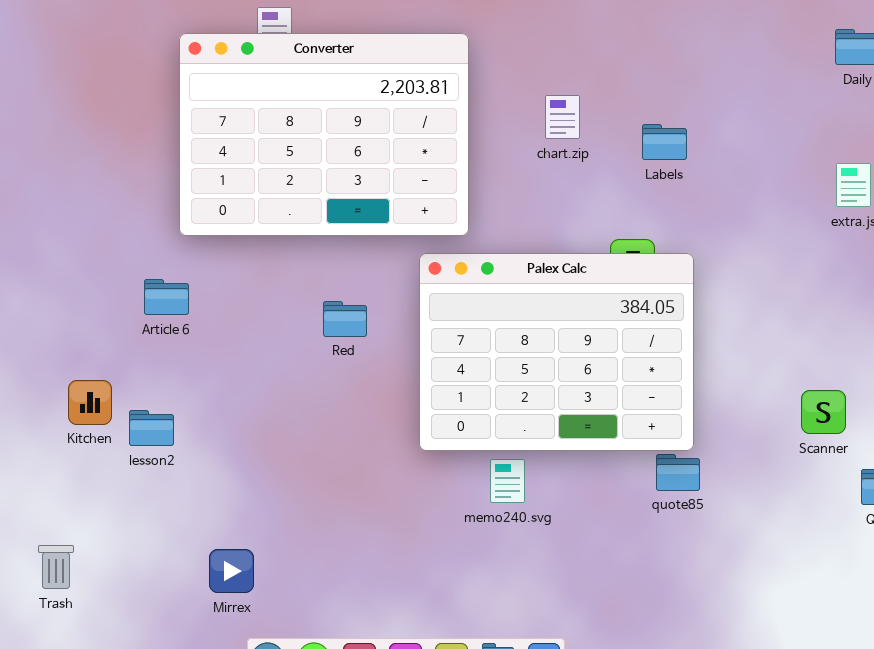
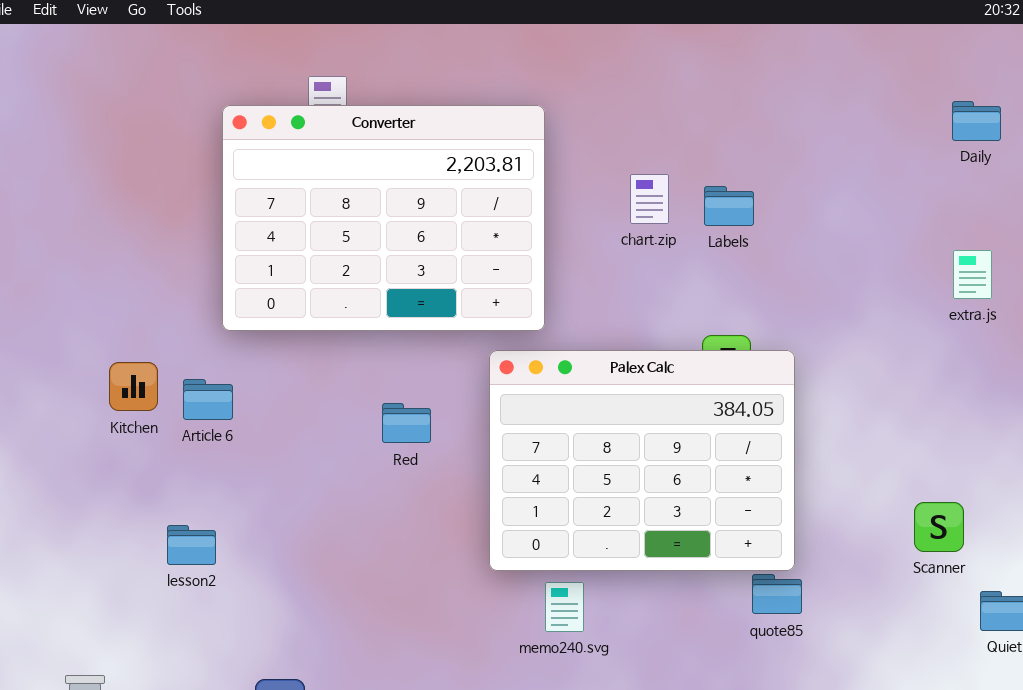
Labels: [642,124,687,160] -> [704,186,754,226], moved
Kitchen: [68,380,112,425] -> [109,362,158,411], moved
memo240.svg: [490,459,525,503] -> [545,582,584,632], moved

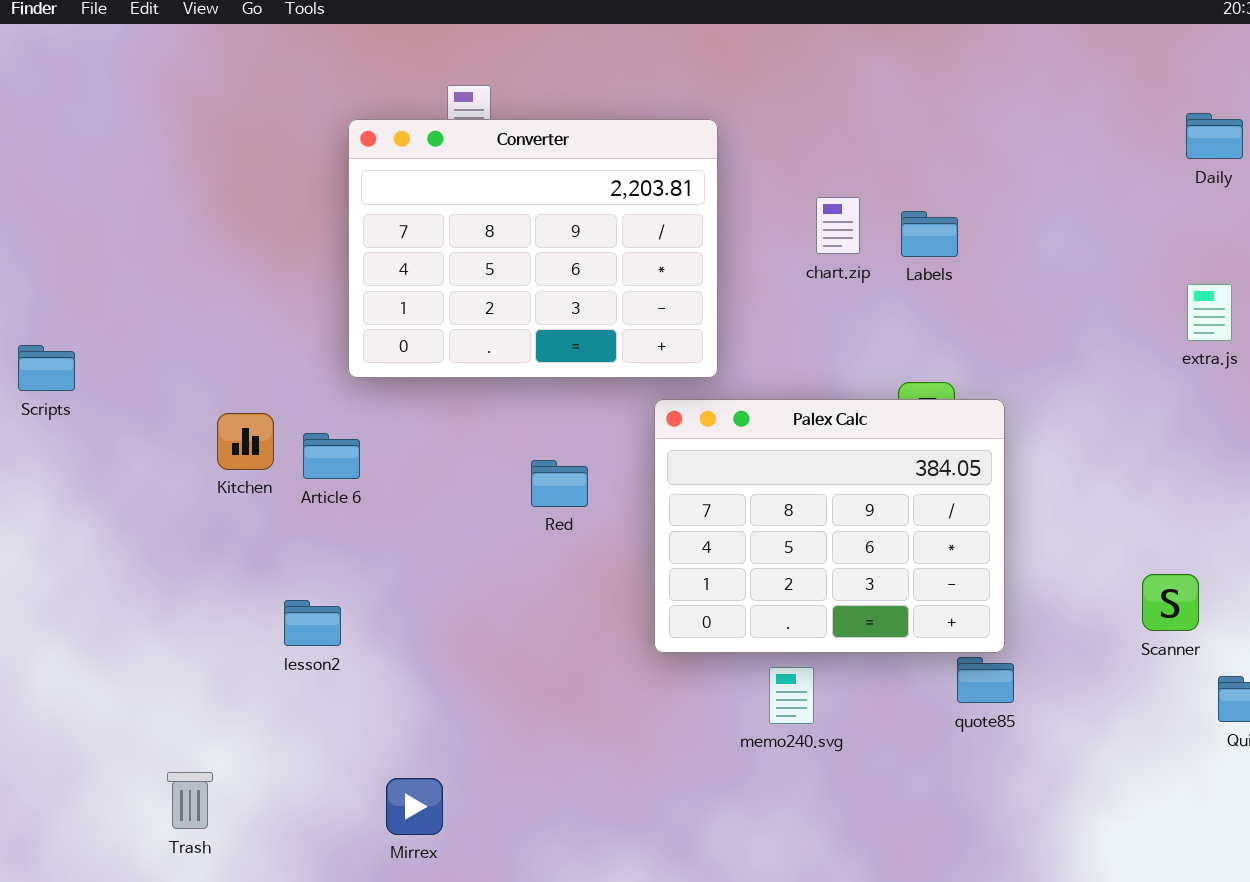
memo240.svg: [545,582,584,632] -> [769,667,814,724], moved

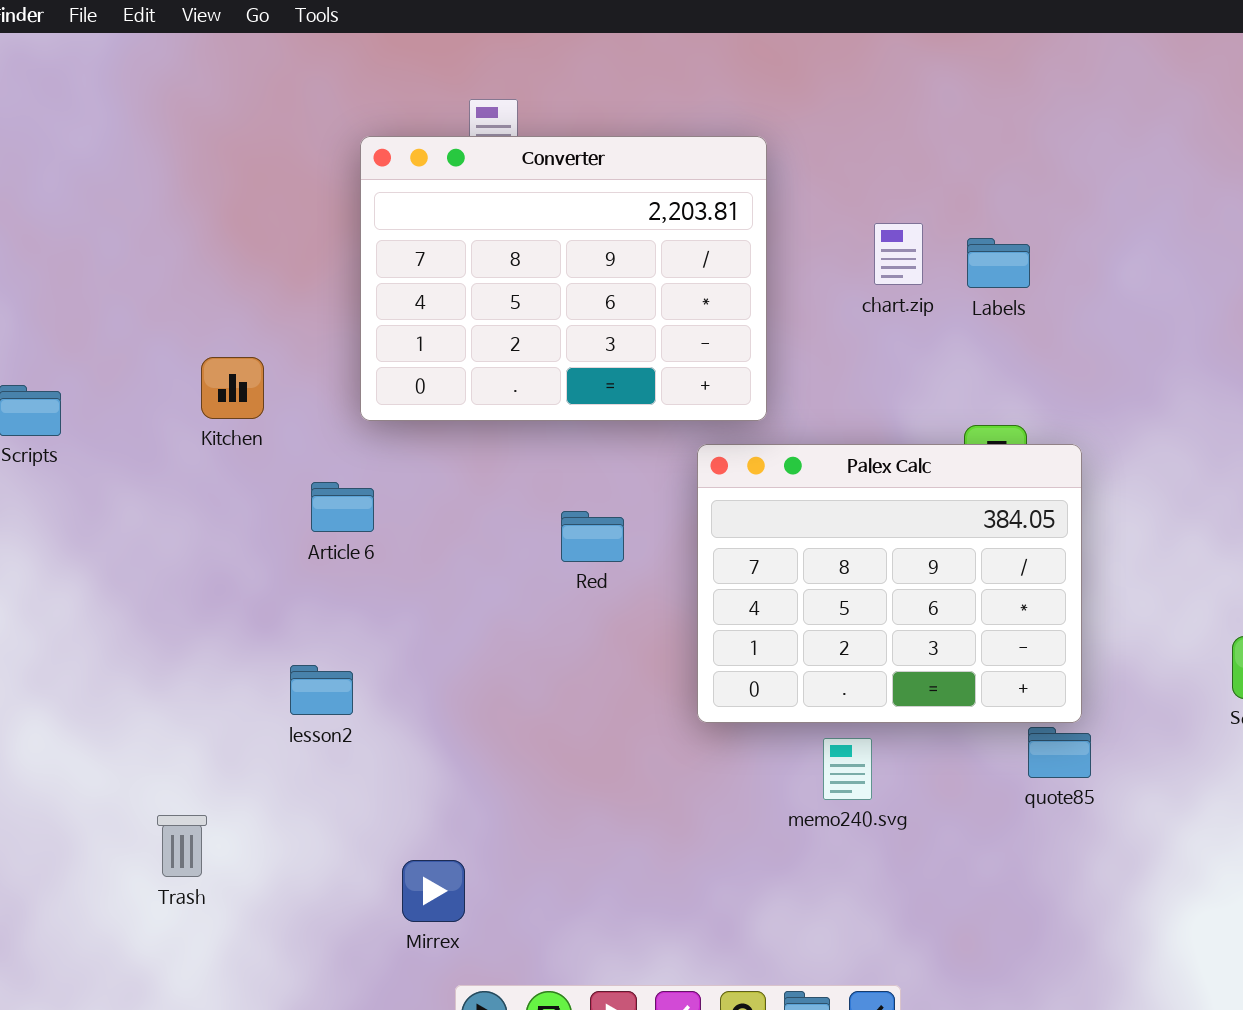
Kitchen: [217,413,274,470] -> [201,357,264,419], moved
Trash: [167,772,213,829] -> [157,815,207,877], moved

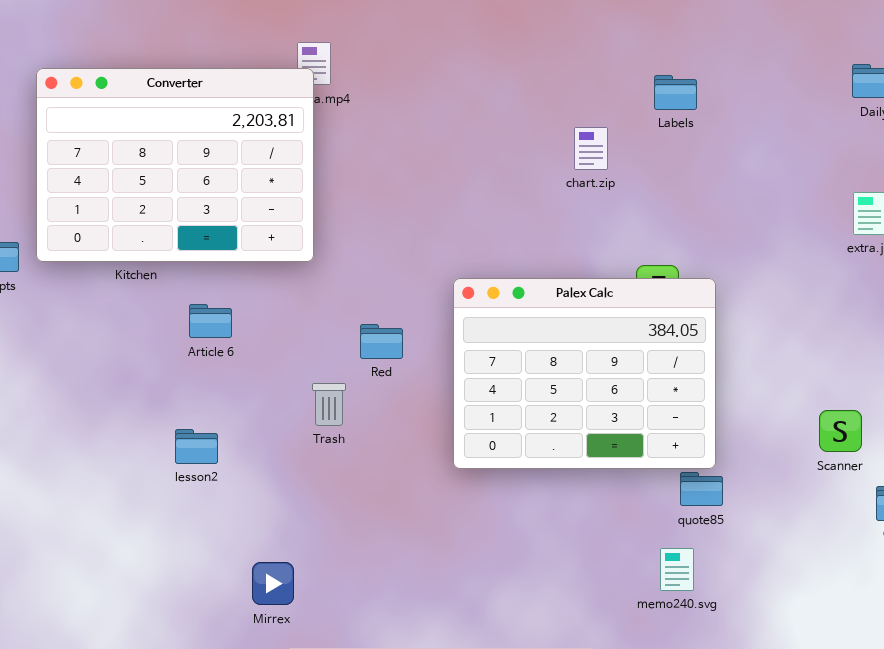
Converter: [360,136,767,421] -> [36,68,314,262], moved
Labels: [967,238,1030,288] -> [654,75,697,110], moved
memo240.svg: [823,738,872,800] -> [660,548,694,591], moved
Trash: [157,815,207,877] -> [312,383,346,426], moved

